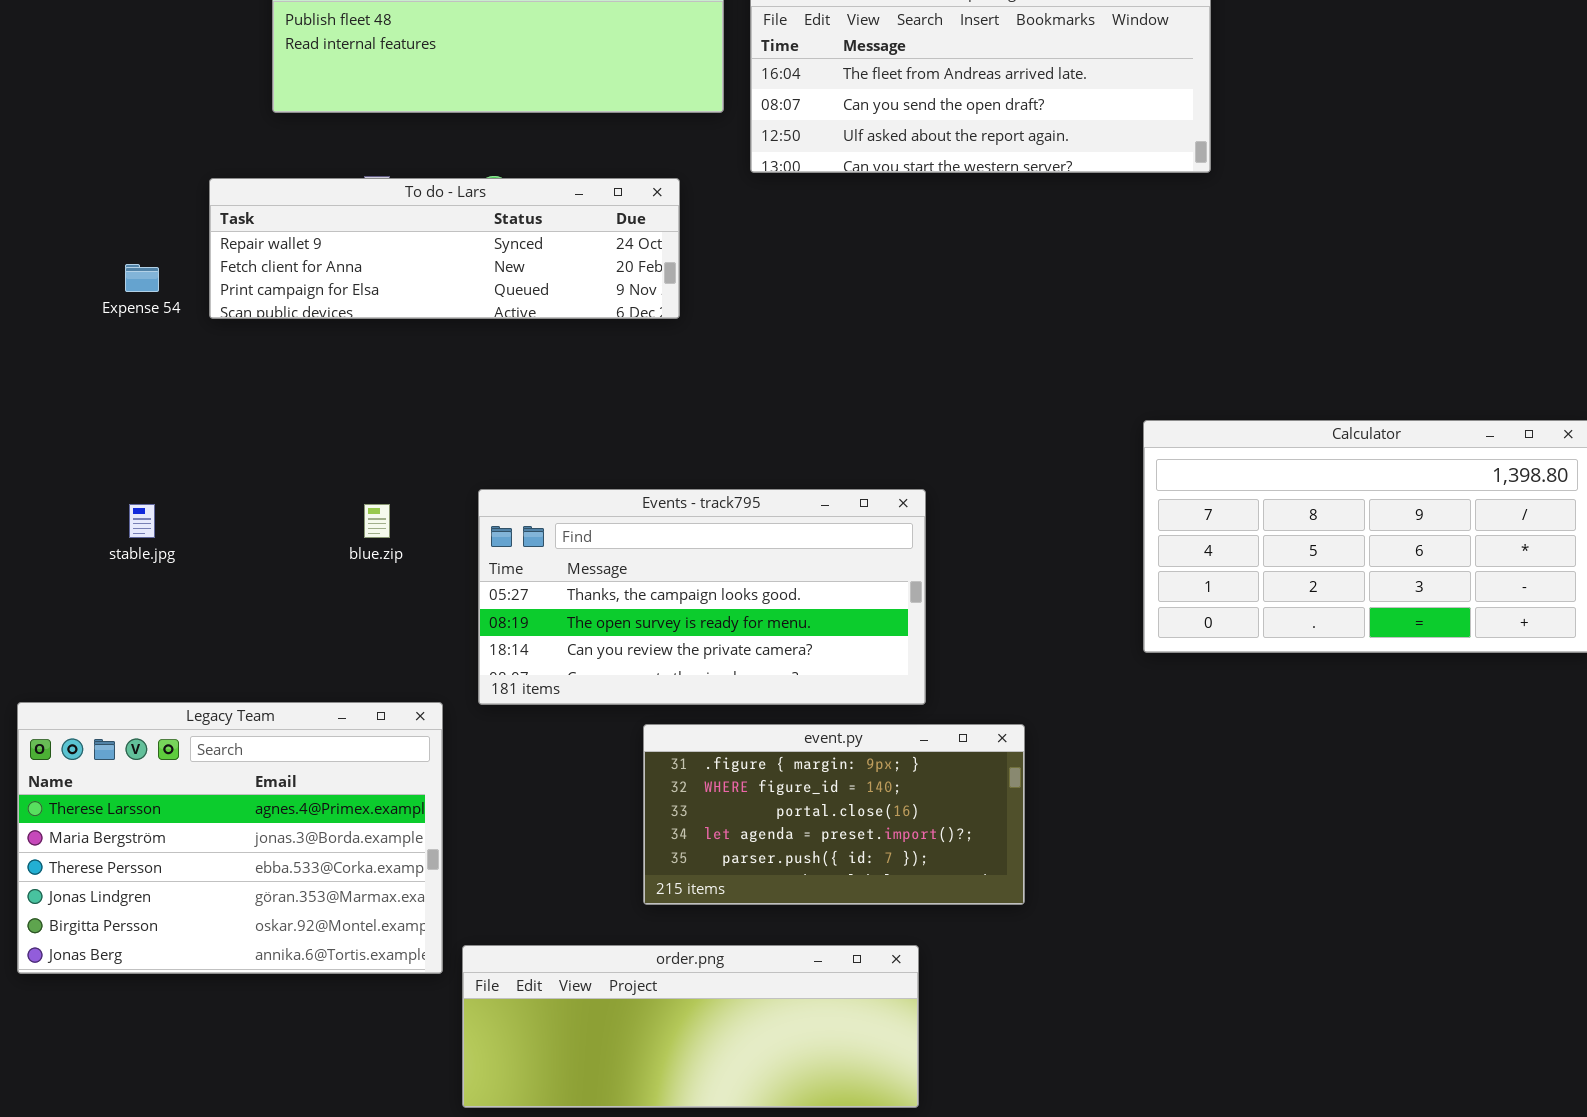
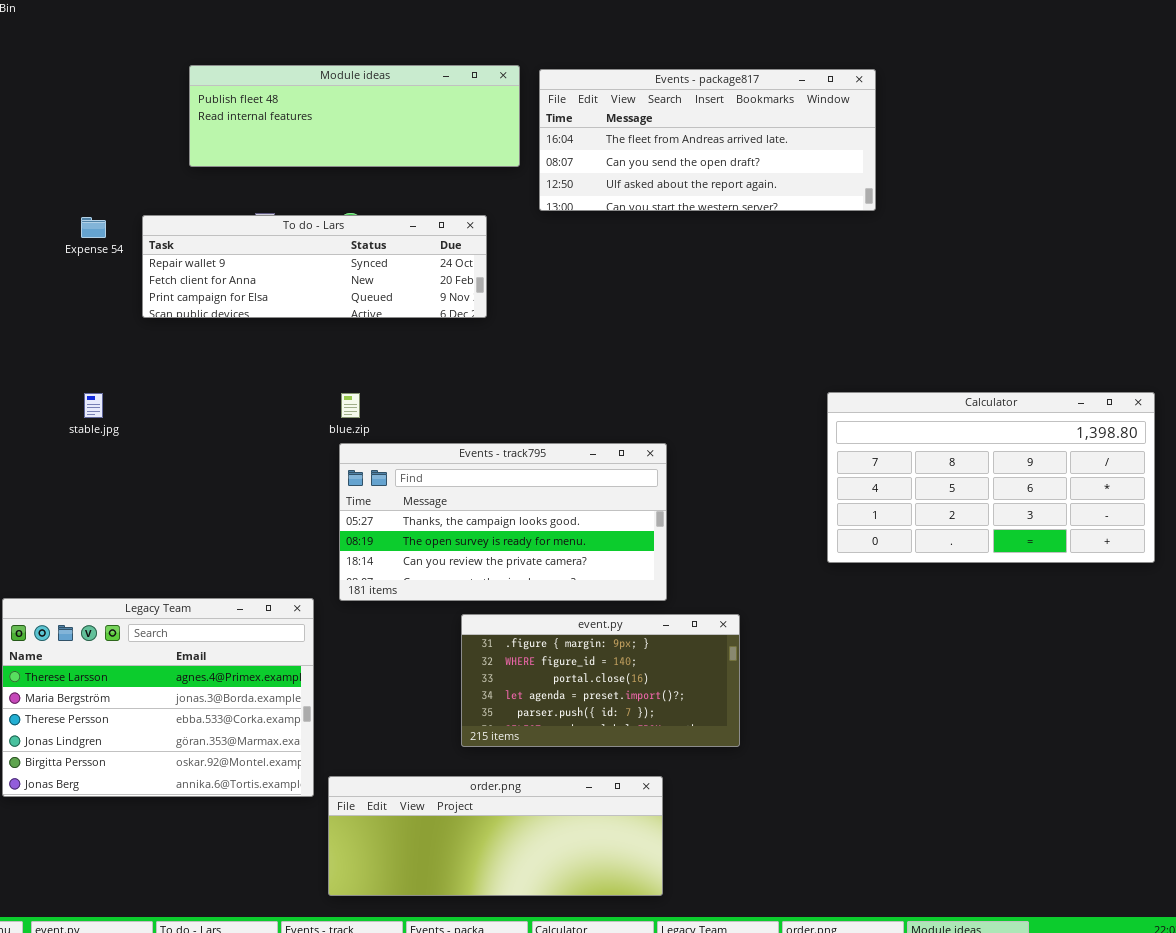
Expense 54: [125,264,159,292] -> [81,217,106,238], moved
stable.jpg: [129,504,155,538] -> [84,393,103,418], moved
blue.zip: [364,504,390,538] -> [341,393,360,418], moved

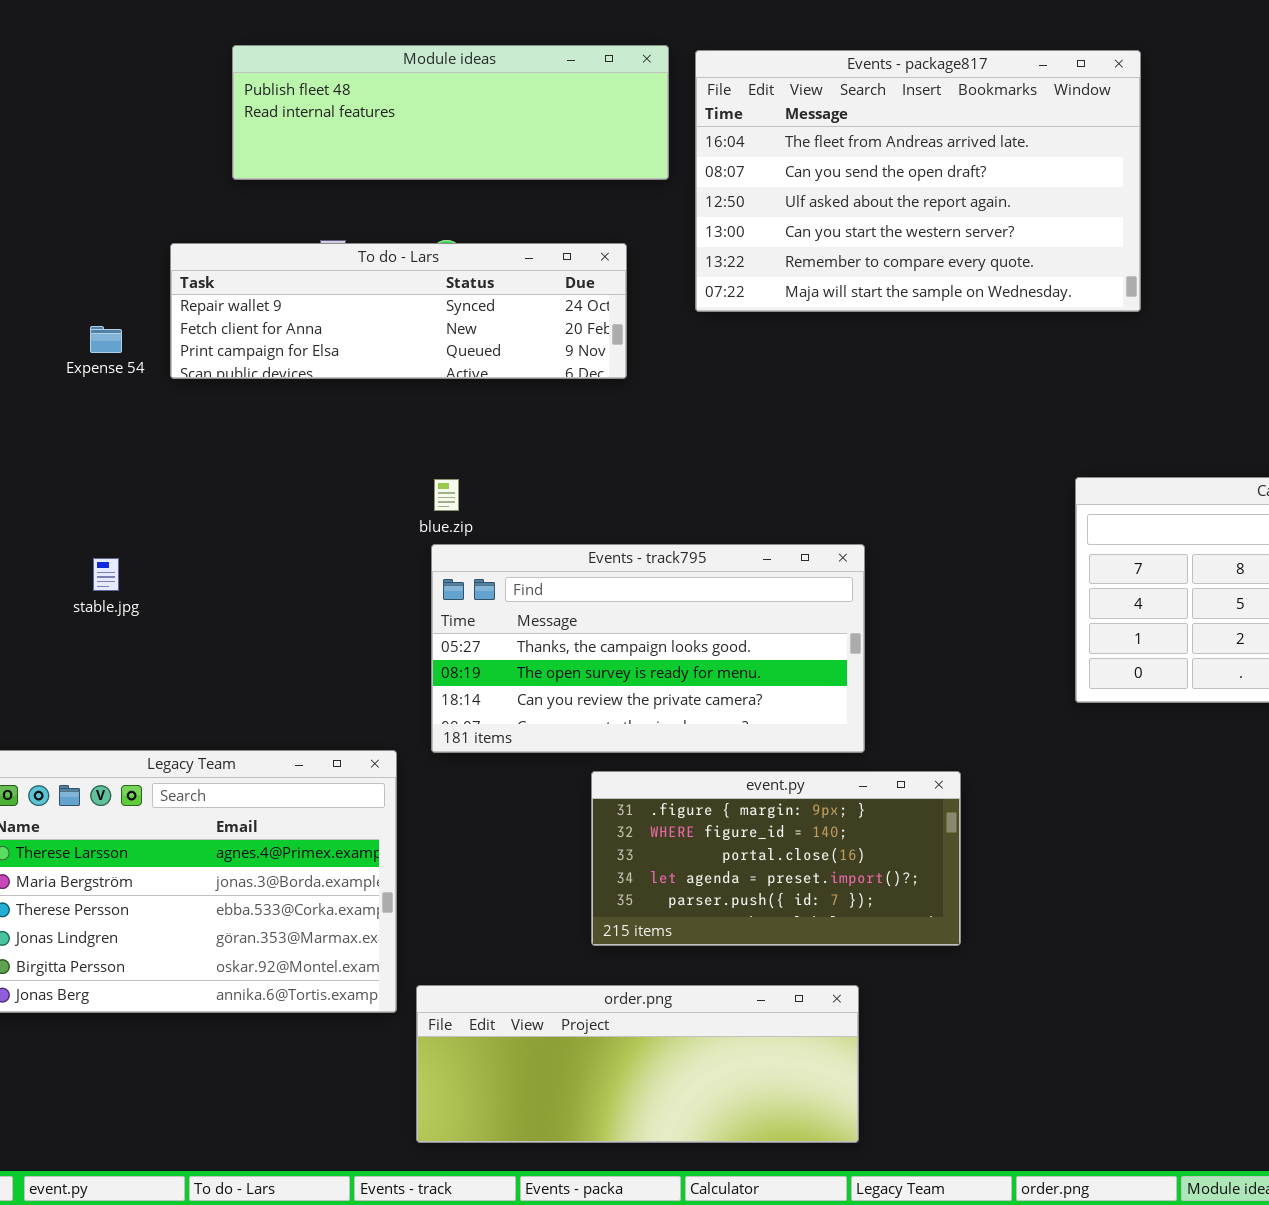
Events - package817: [539,69,876,211] -> [695,50,1141,312], resized
Expense 54: [81,217,106,238] -> [90,326,122,353], moved
stable.jpg: [84,393,103,418] -> [93,558,119,591], moved

